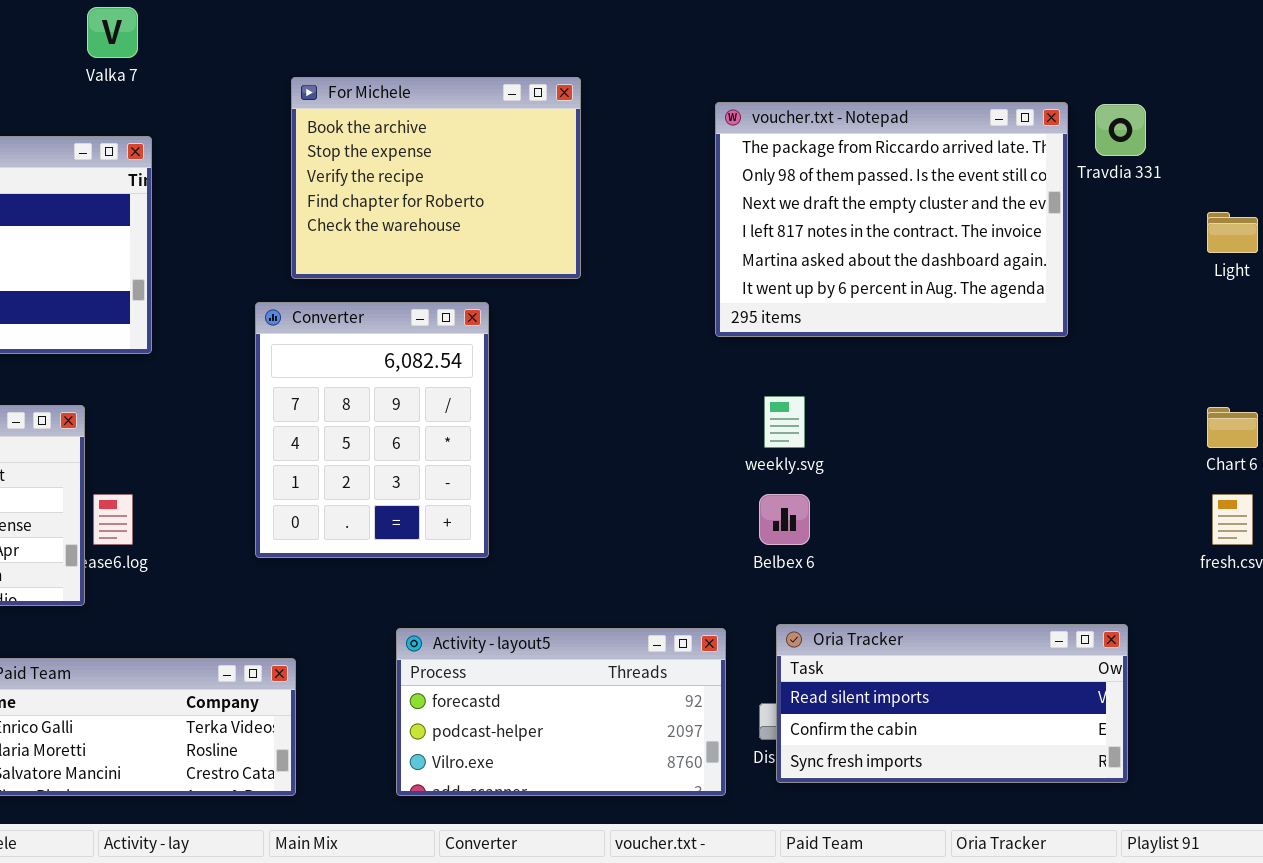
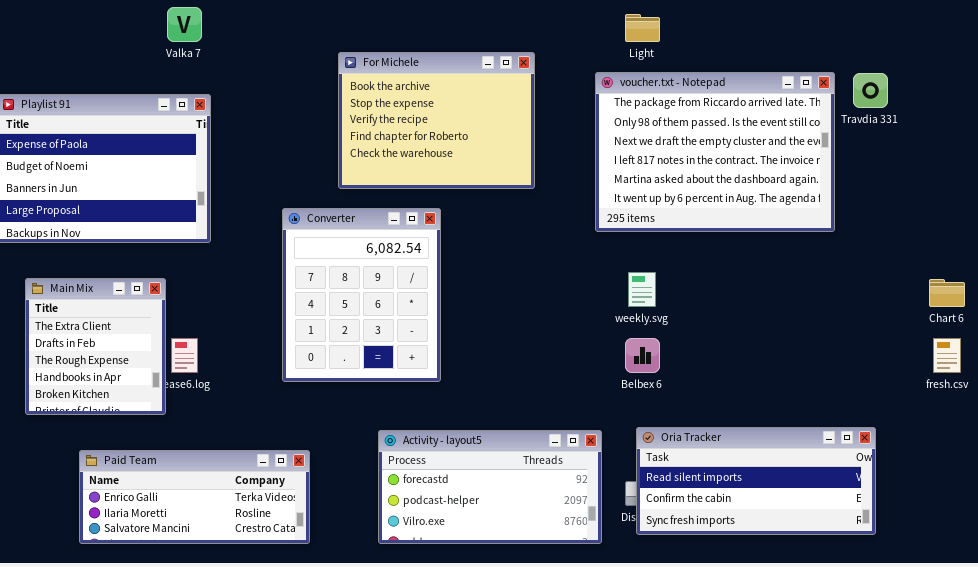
For Michele: [291,77,581,279] -> [338,52,535,189], moved
Light: [1207,212,1258,253] -> [625,14,660,42], moved

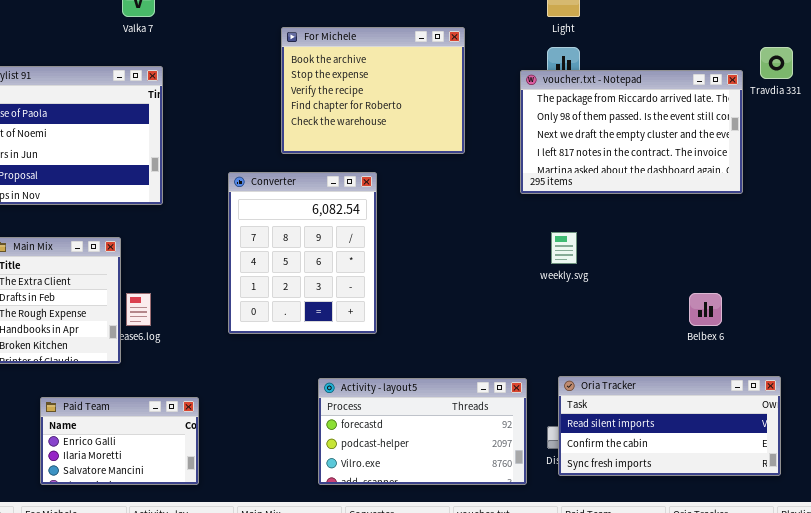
voucher.txt - Notepad: [595,72,835,232] -> [520,70,743,194], resized
Belbex 6: [625,338,660,373] -> [689,293,722,326], moved
Paid Team: [79,450,310,544] -> [40,397,199,485], resized

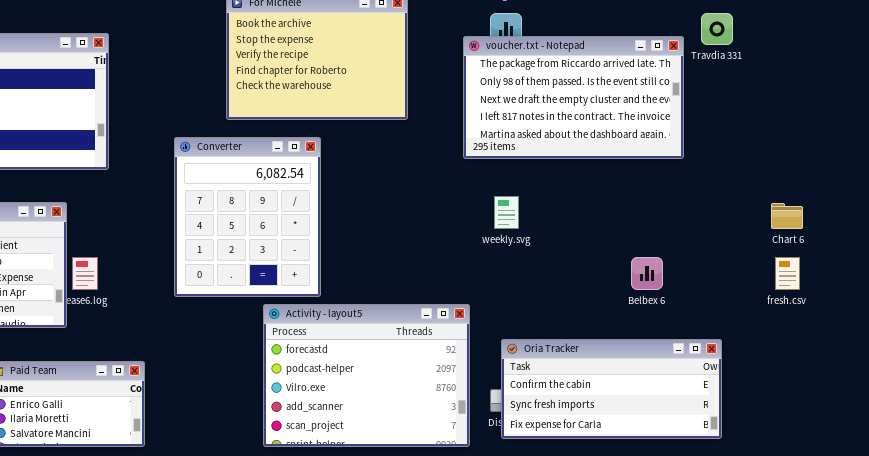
Oria Tracker: [558,376,781,476] -> [501,339,722,439], scrolled down 1 row
Activity - layout5: [318,378,527,485] -> [263,304,470,447], resized

